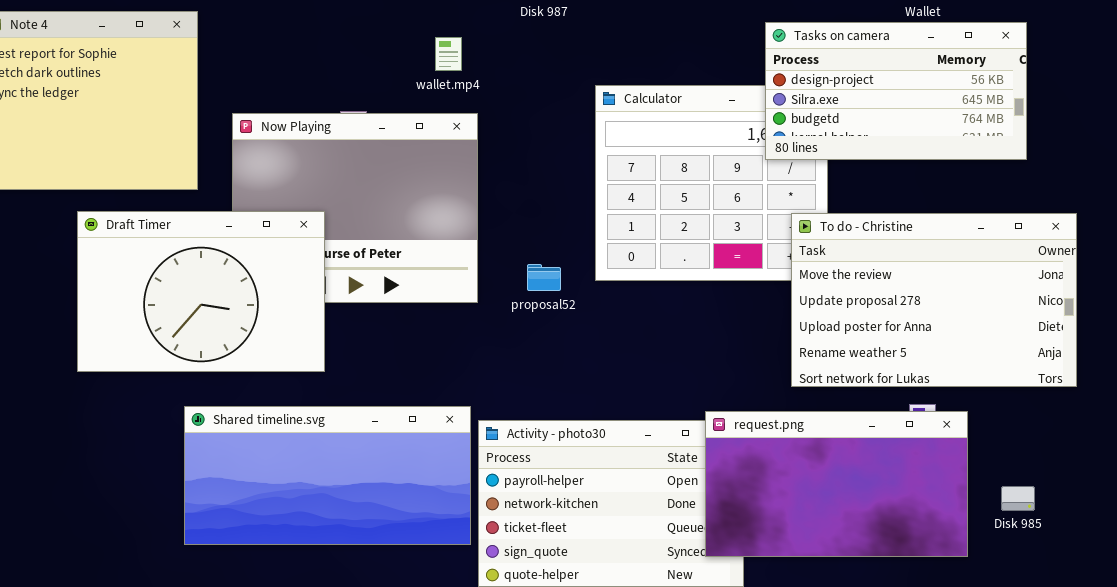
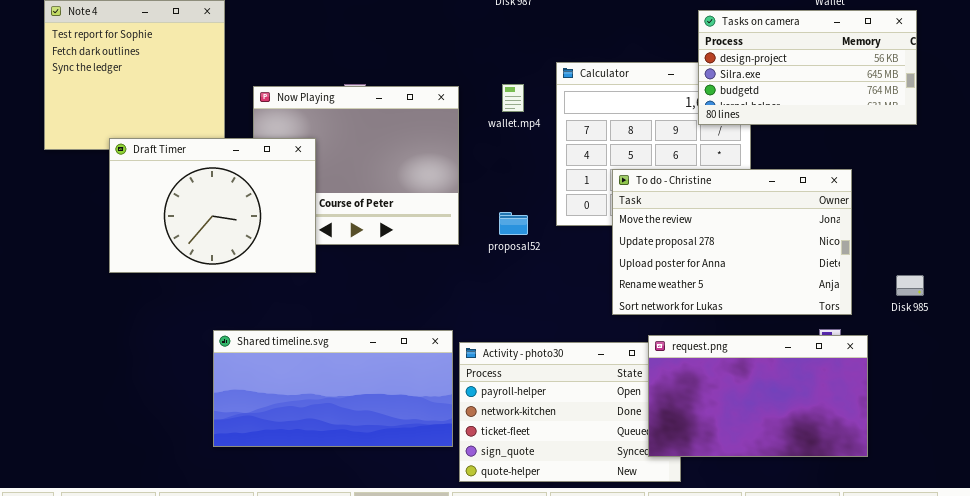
wallet.mp4: [435,37,462,71] -> [502,84,524,112], moved
Draft Timer: [77,211,325,372] -> [109,138,316,273], moved
To do - Christine: [791,213,1077,387] -> [612,169,852,315], moved
Disk 985: [1001,486,1035,511] -> [896,275,924,296], moved

